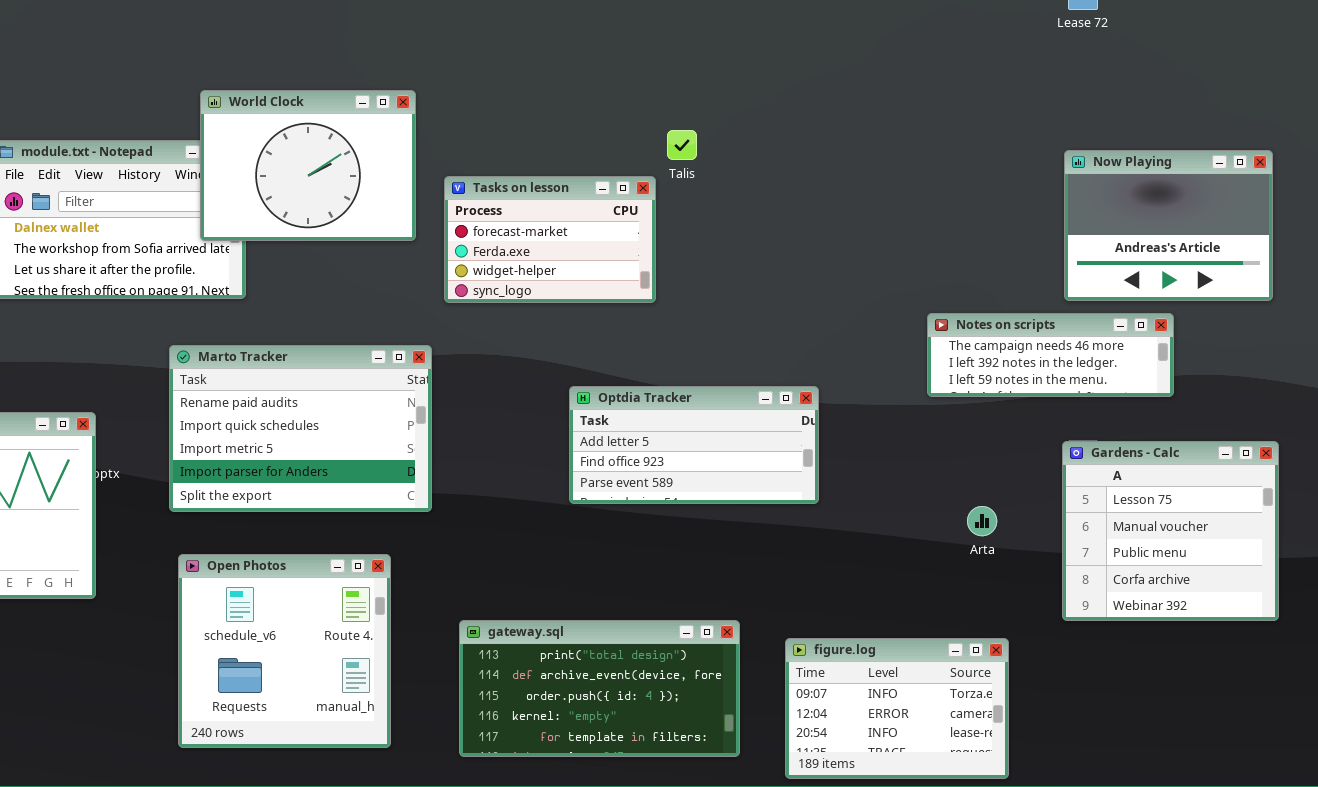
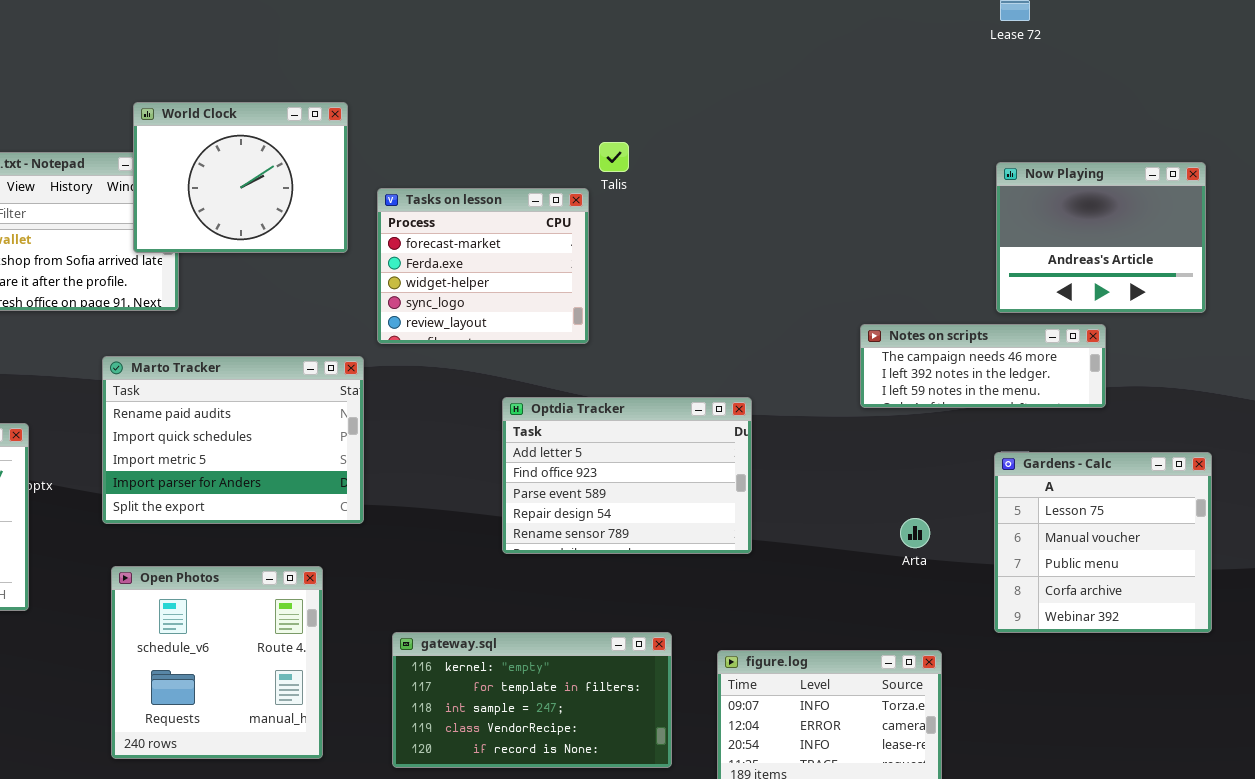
Tasks on lesson: [444,176,656,303] -> [377,188,589,344], resized
Optdia Tracker: [569,386,819,504] -> [502,397,752,554], resized
gateway.sql: [459,620,740,757] -> [392,632,672,768], scrolled down 3 rows

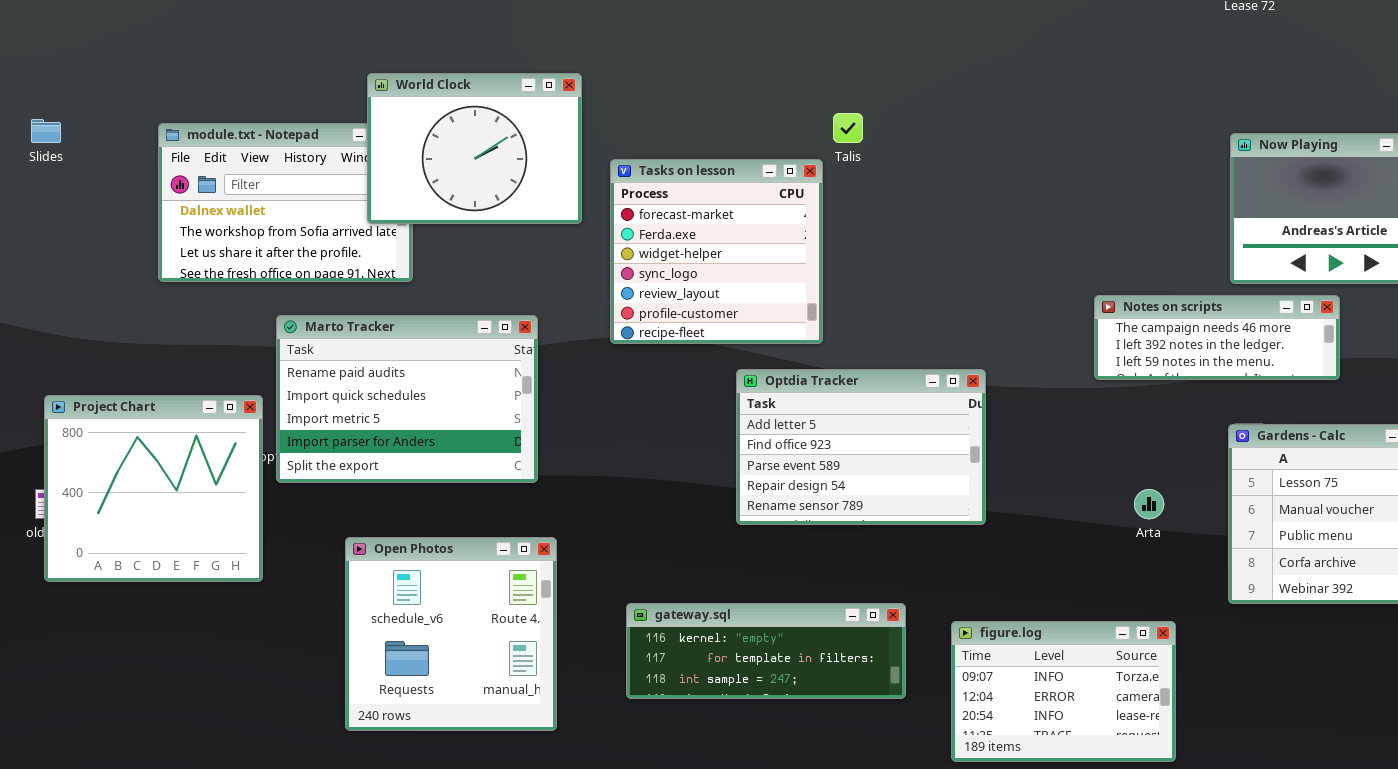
Tasks on lesson: [377,188,589,344] -> [610,159,823,344], resized
Marto Tracker: [102,356,364,524] -> [276,315,538,483], moved
gateway.sql: [392,632,672,768] -> [626,603,906,699], resized

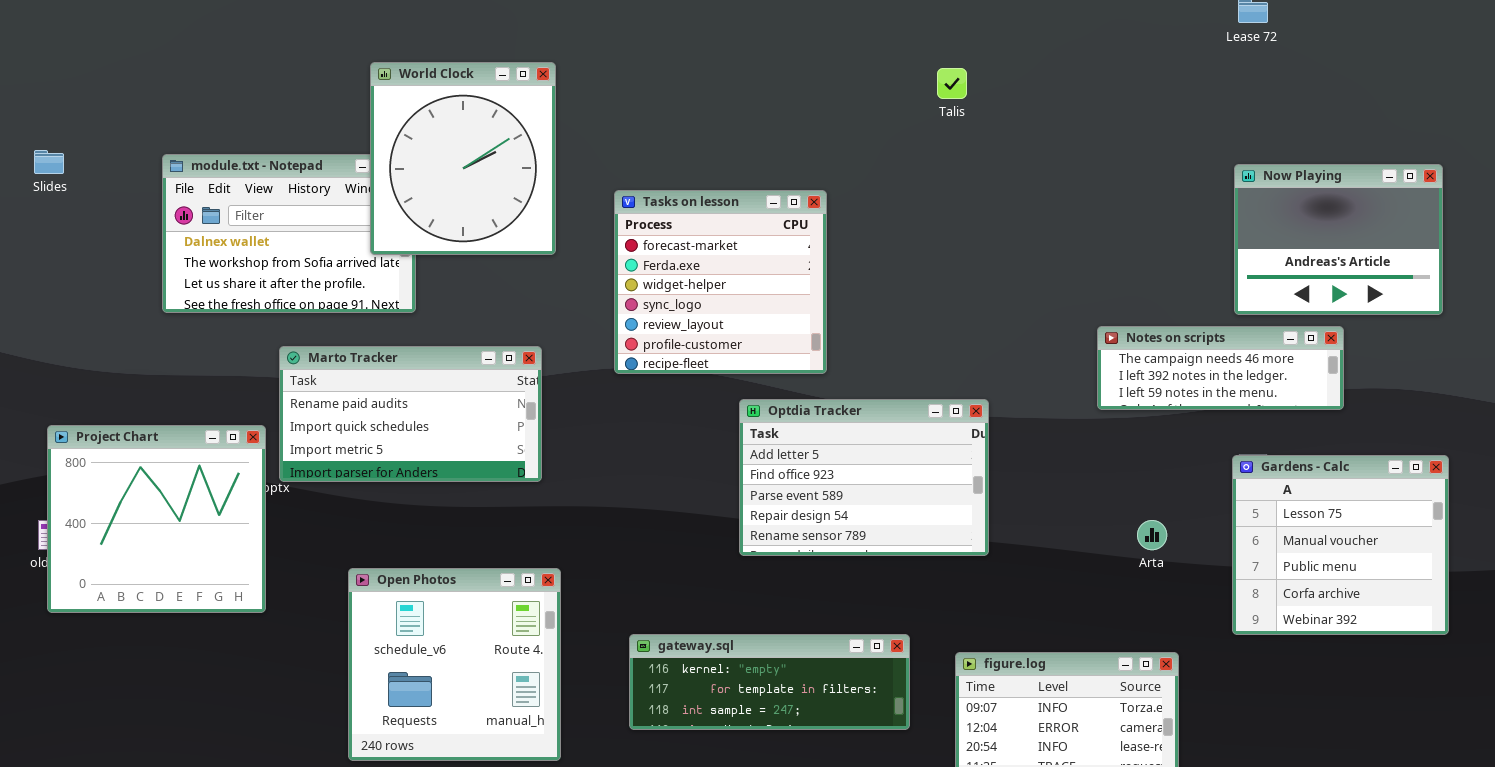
World Clock: [367,73,582,224] -> [370,62,556,255], resized
Talis: [833,113,863,143] -> [937,68,967,99], moved
Marto Tracker: [276,315,538,483] -> [279,346,542,482], resized

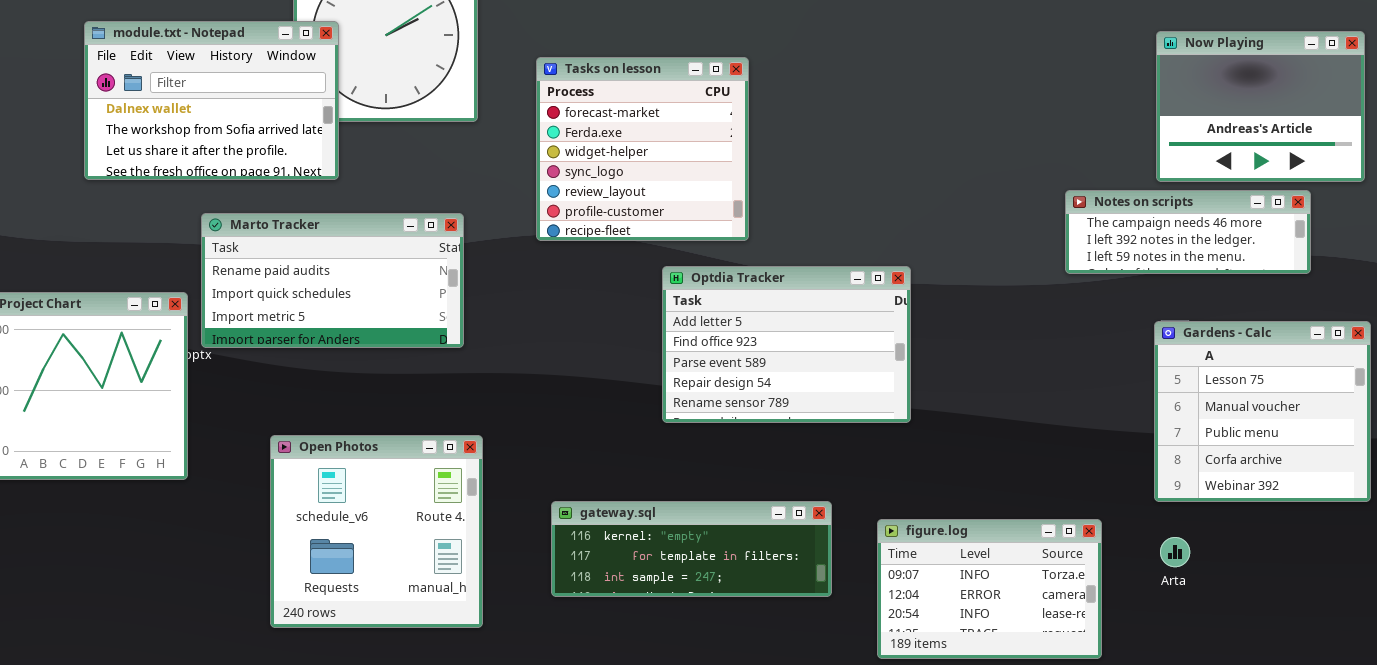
module.txt - Notepad: [162,154,416,313] -> [84,21,339,180], raised
Notes on scripts: [1097,326,1344,410] -> [1065,190,1311,274], moved
Arta: [1137,520,1167,550] -> [1160,537,1190,567], moved

